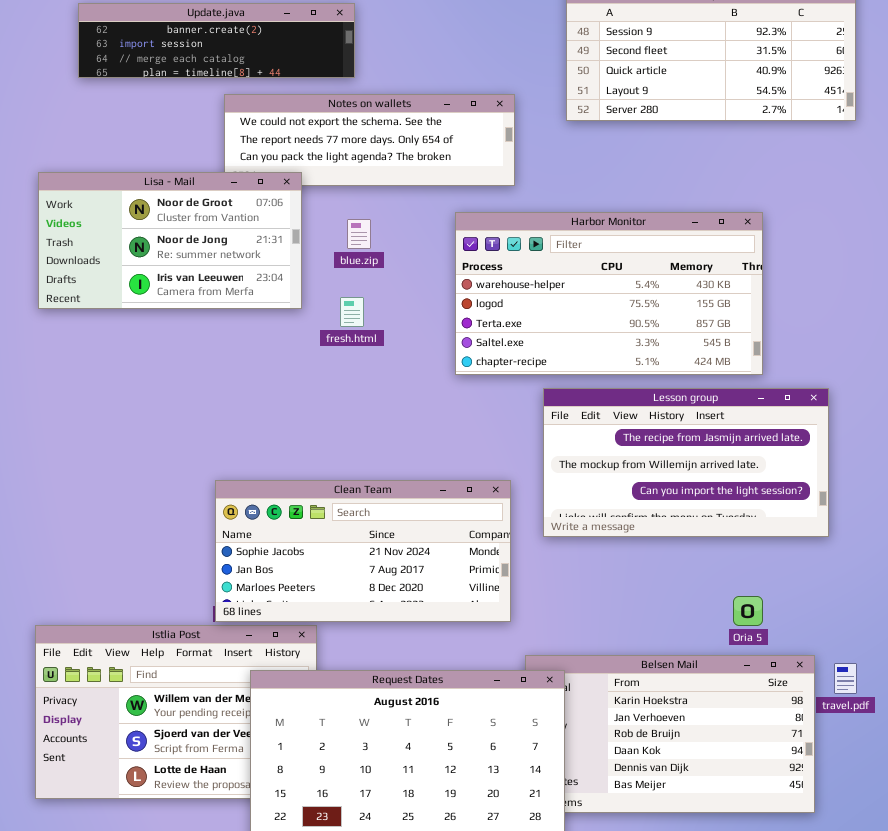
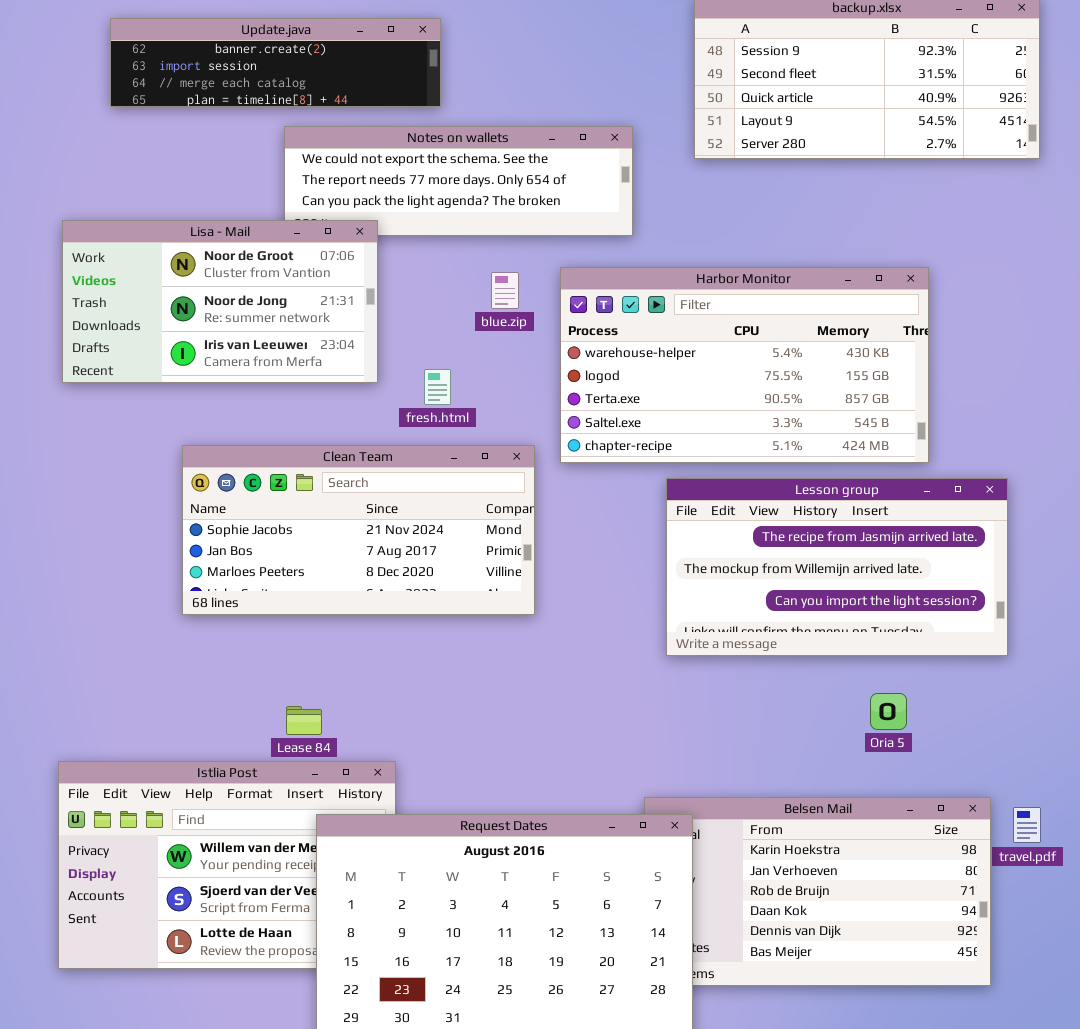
blue.zip: [347,219,371,249] -> [491,272,519,309], moved
Clean Team: [215,480,511,622] -> [182,445,535,615], moved
Oria 5: [733,596,763,626] -> [870,693,907,730], moved

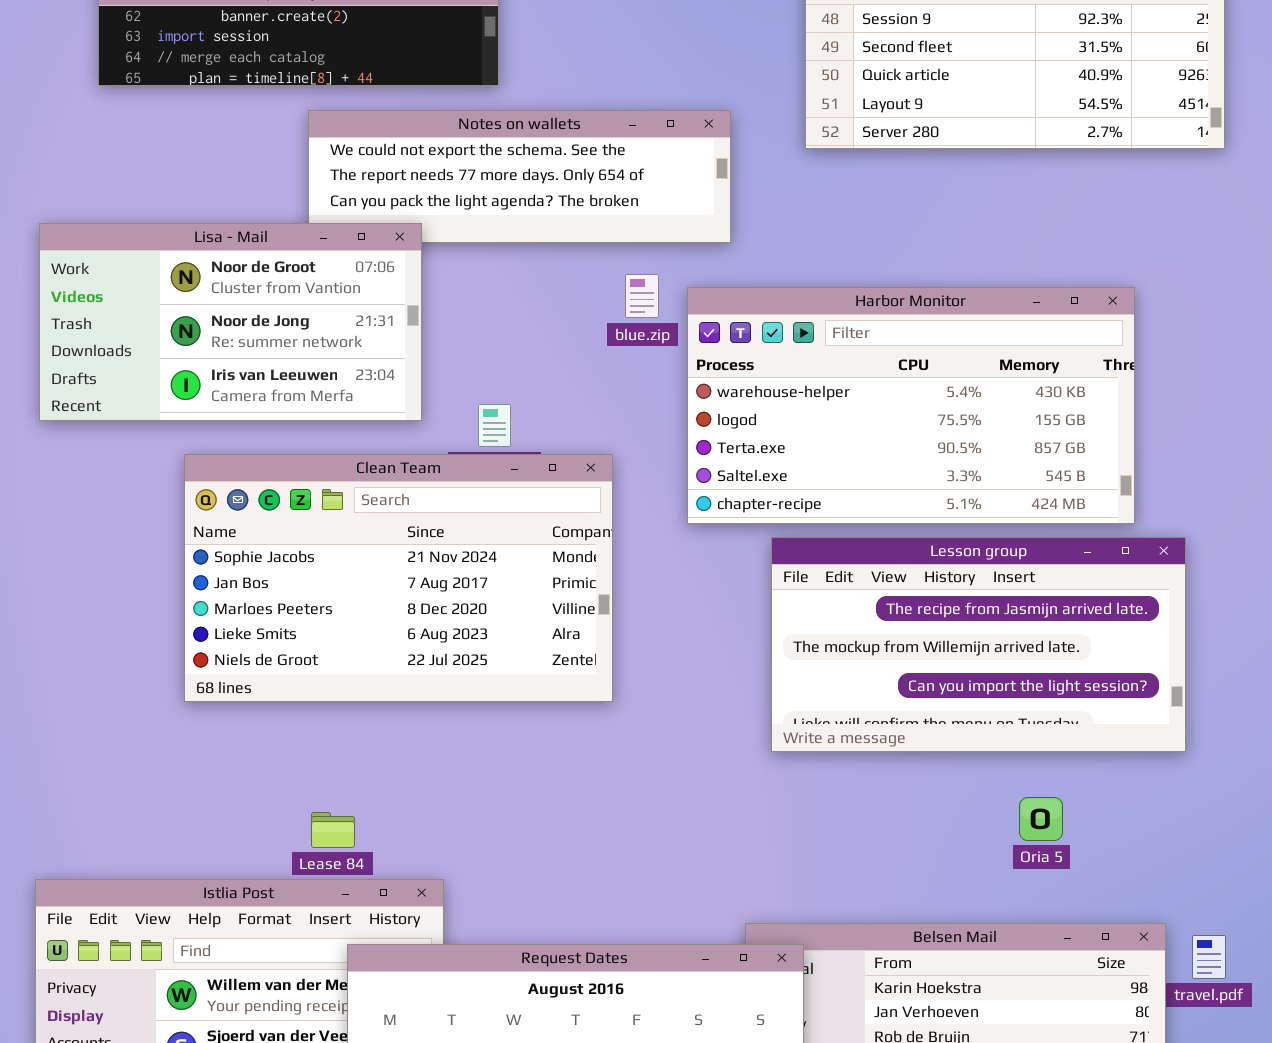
Harbor Monitor: [560,267,929,463] -> [687,287,1135,524], moved
blue.zip: [491,272,519,309] -> [625,274,659,318], moved
Clean Team: [182,445,535,615] -> [184,454,613,702], resized

